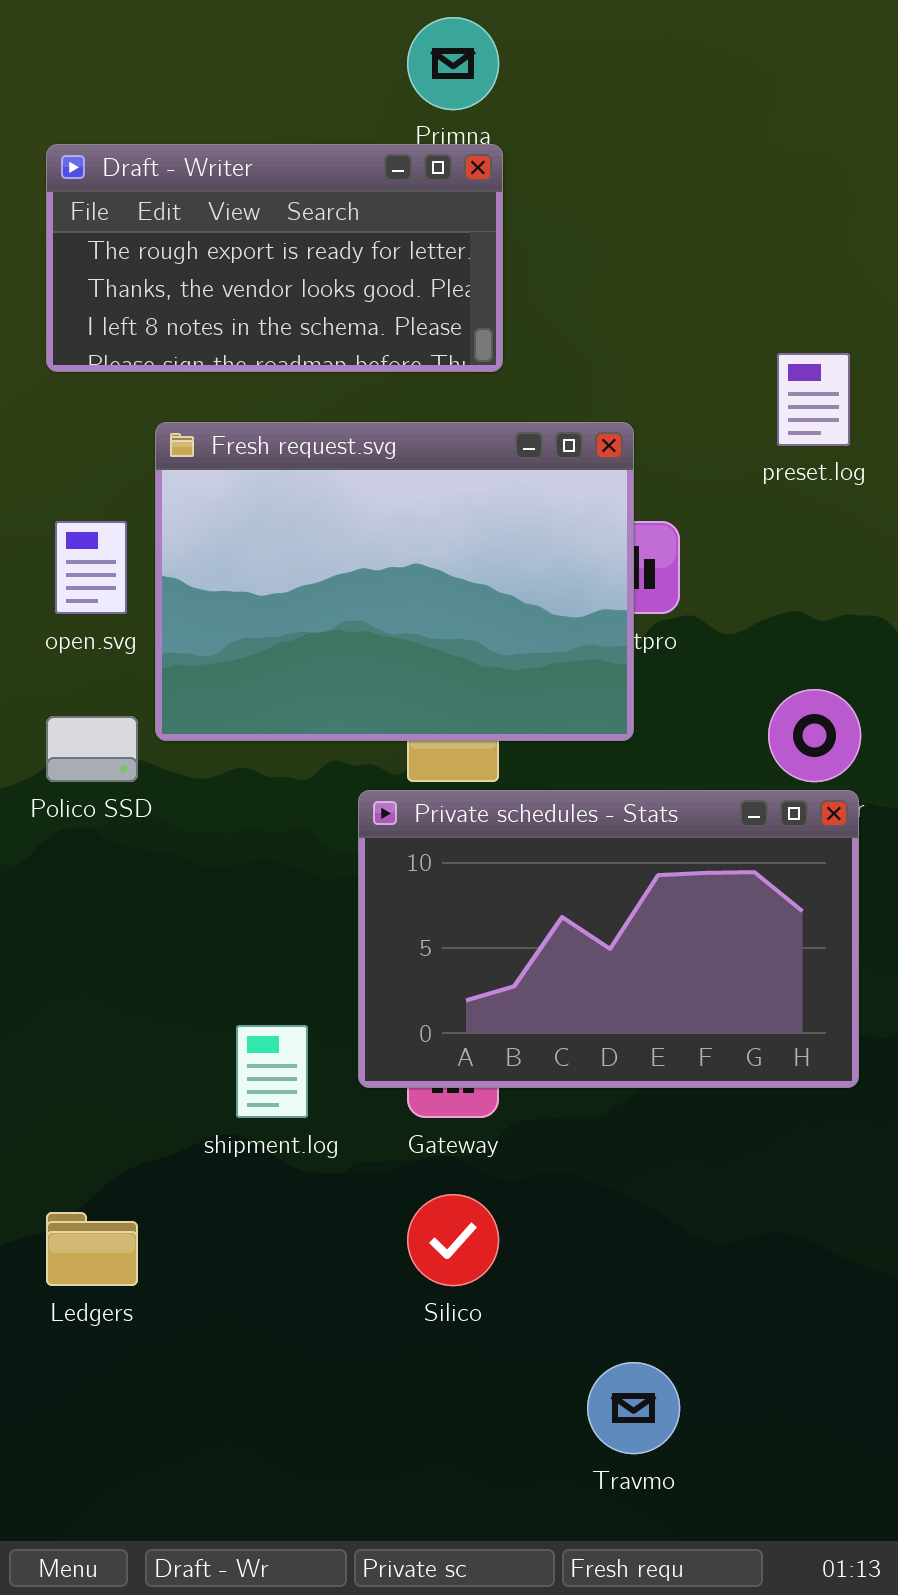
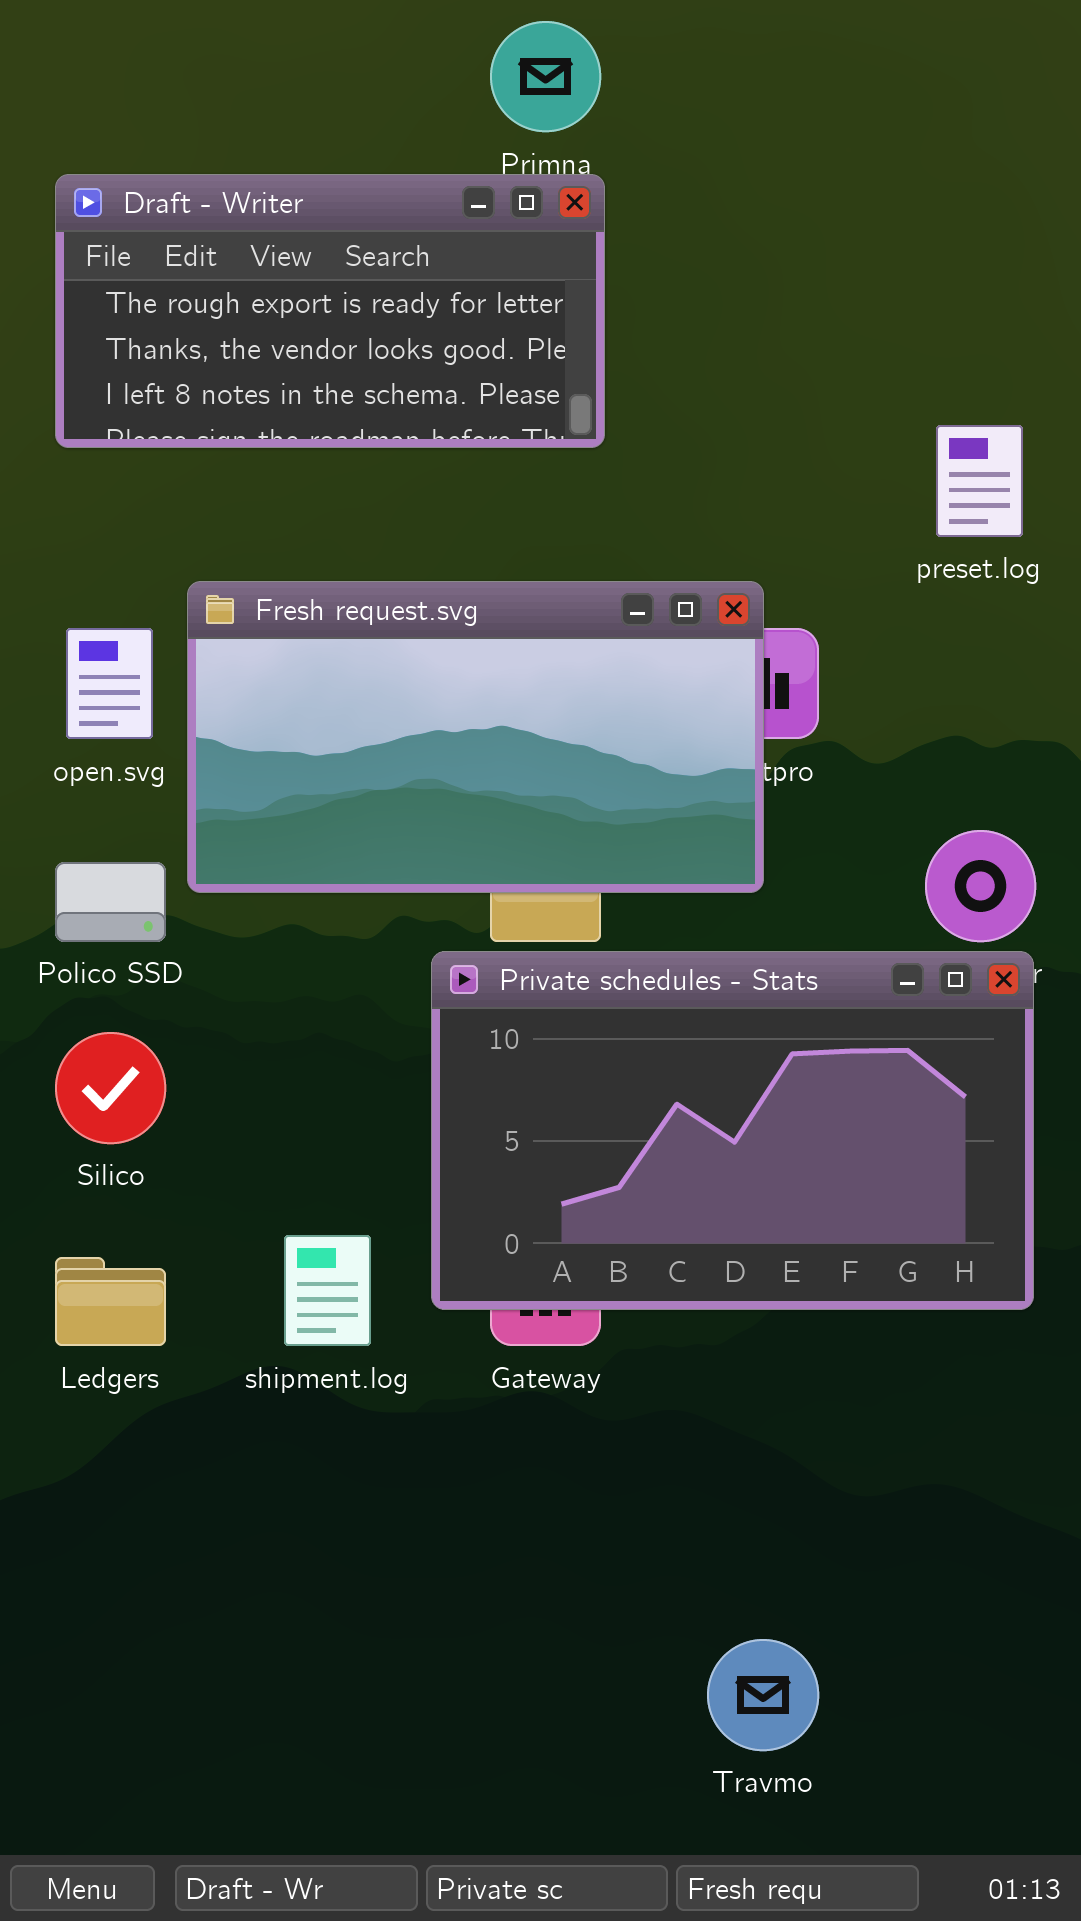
Fresh request.svg: [155,422,634,741] -> [187,581,764,893], resized
Silico: [407,1194,499,1286] -> [55,1032,166,1144], moved
Ledgers: [46,1212,138,1286] -> [55,1257,166,1346], moved

